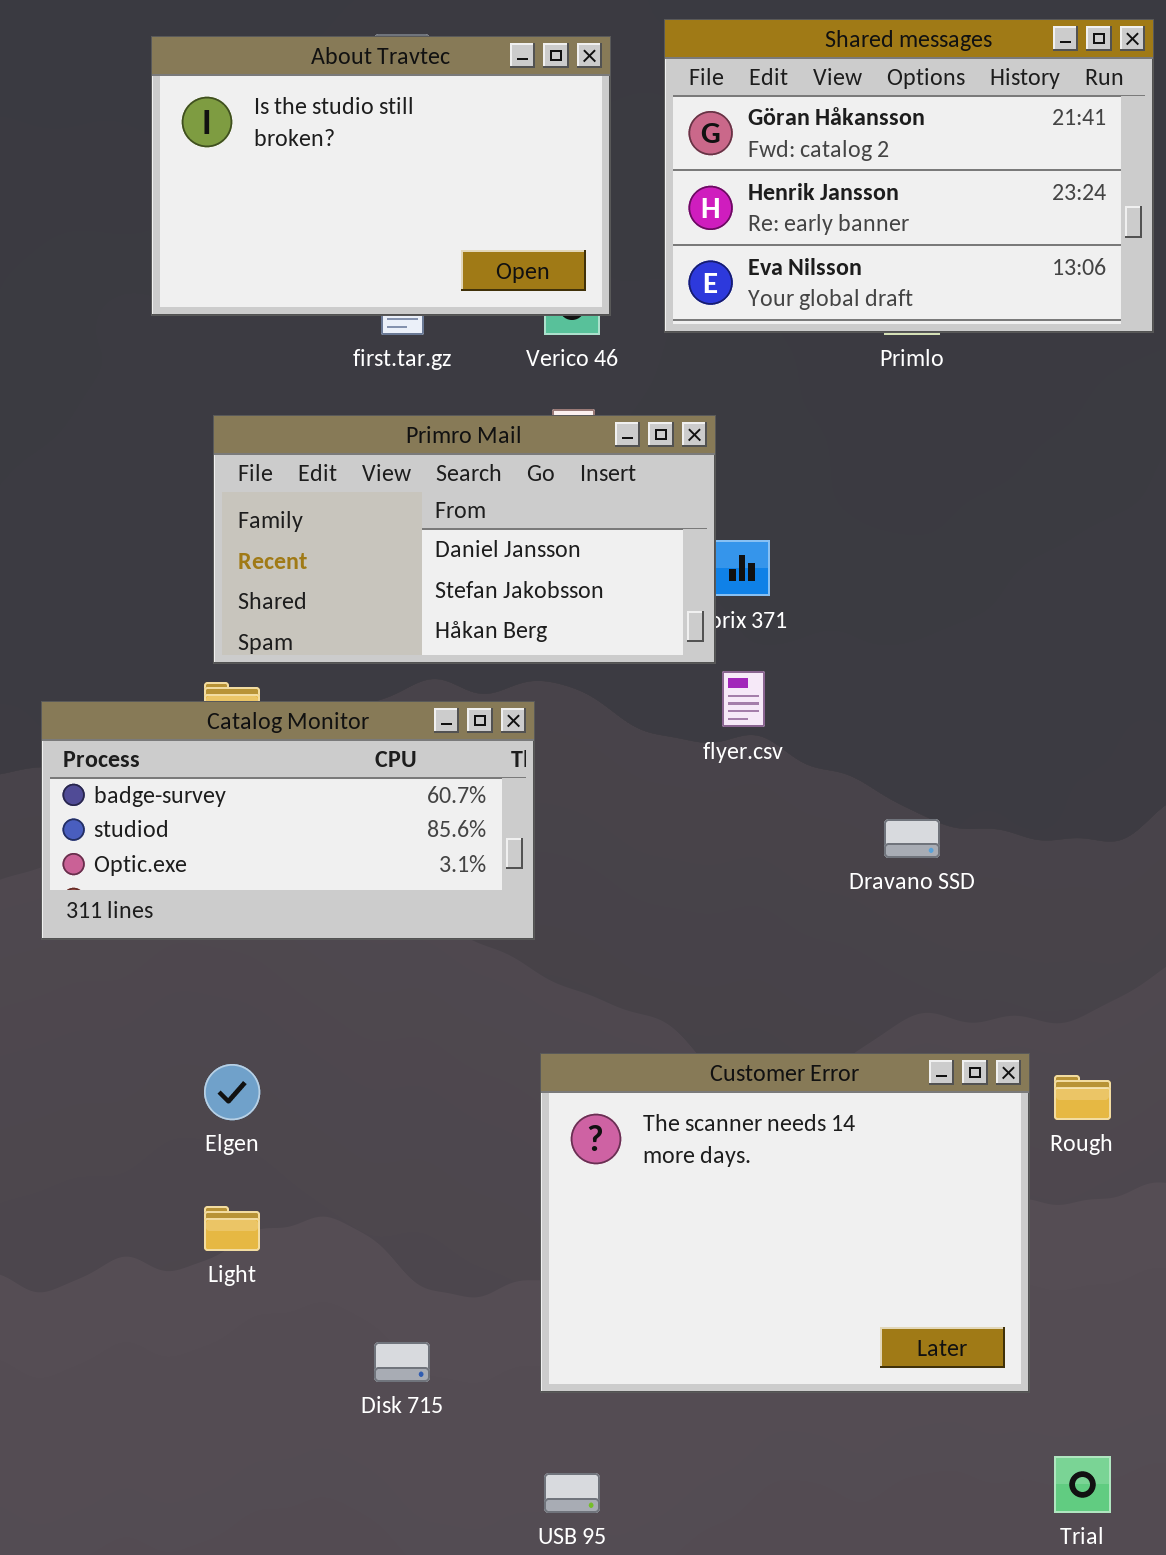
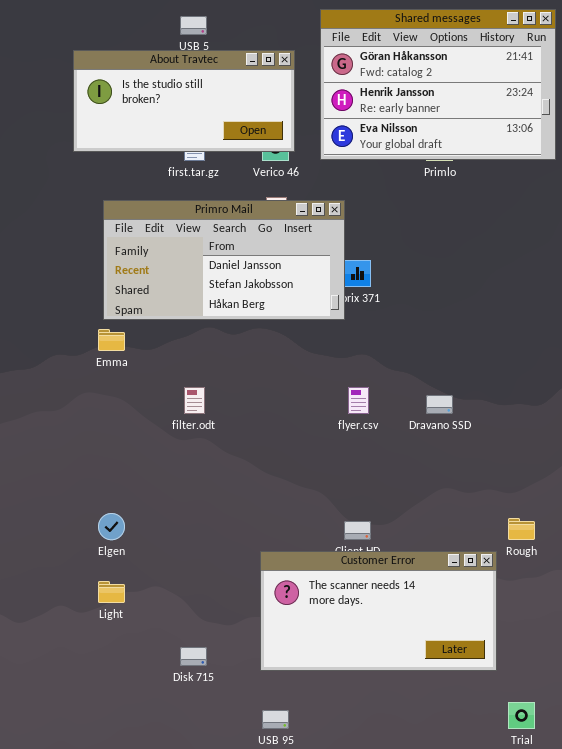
About Travtec: [151,36,611,316] -> [73,50,295,152], resized
flyer.csv: [722,671,765,727] -> [348,387,369,414], moved
Catalog Monitor: [41,701,535,940] -> none, closed
Customer Error: [540,1053,1030,1393] -> [260,551,497,671], resized

